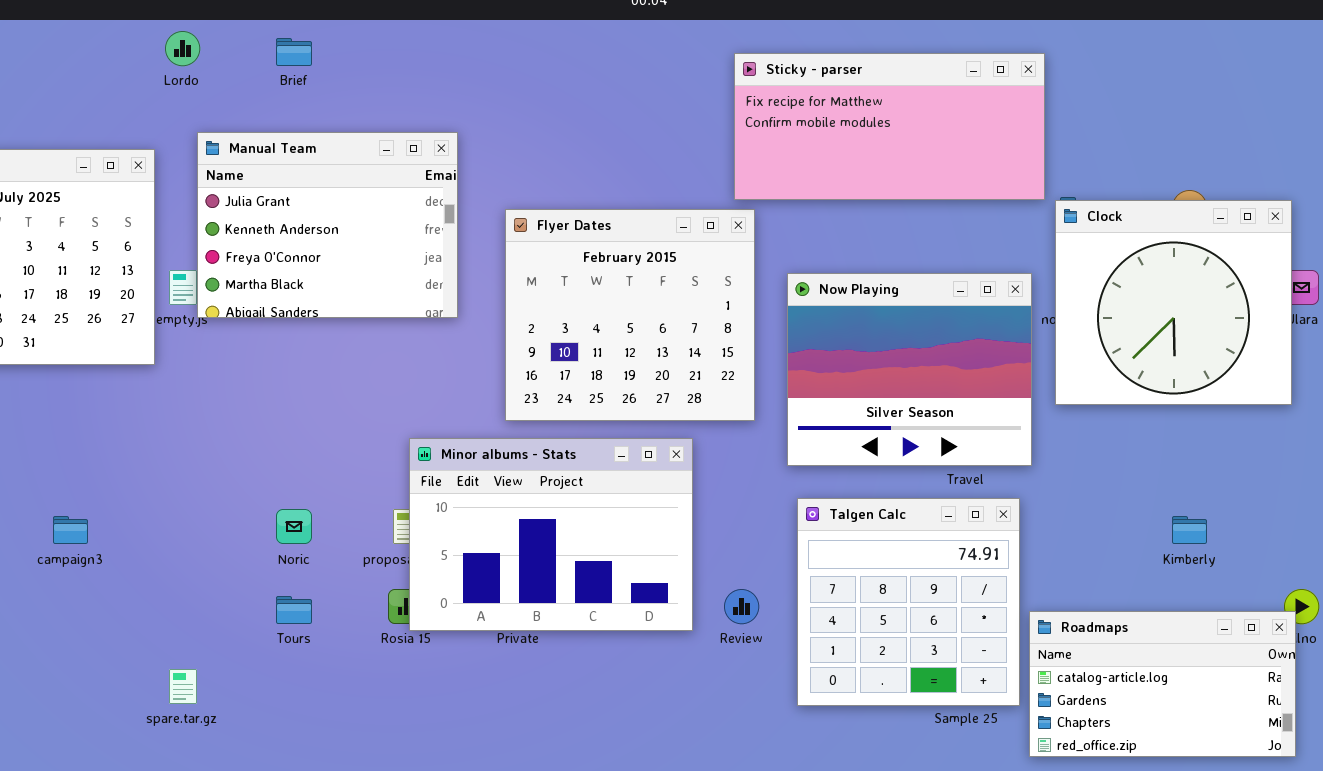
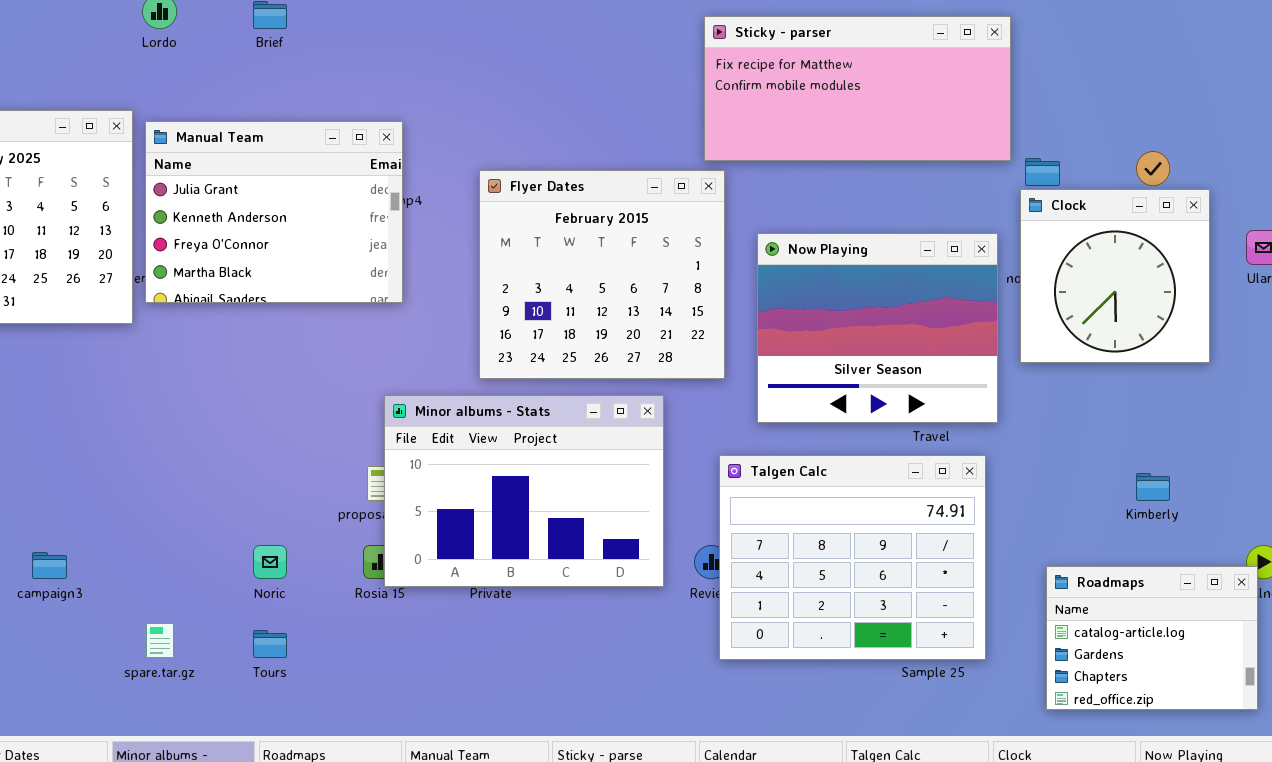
Manual Team: [197,132,458,318] -> [145,121,403,303], moved
Clock: [1055,200,1292,405] -> [1020,189,1210,363], resized
Talgen Calc: [797,498,1020,706] -> [719,455,986,660], resized
Noric: [276,509,312,544] -> [253,545,287,579], moved
campaign3: [53,516,88,544] -> [32,552,67,579], moved
Tours: [276,596,312,624] -> [253,630,287,658], moved
Roadmaps: [1029,611,1296,757] -> [1046,566,1258,710], resized

